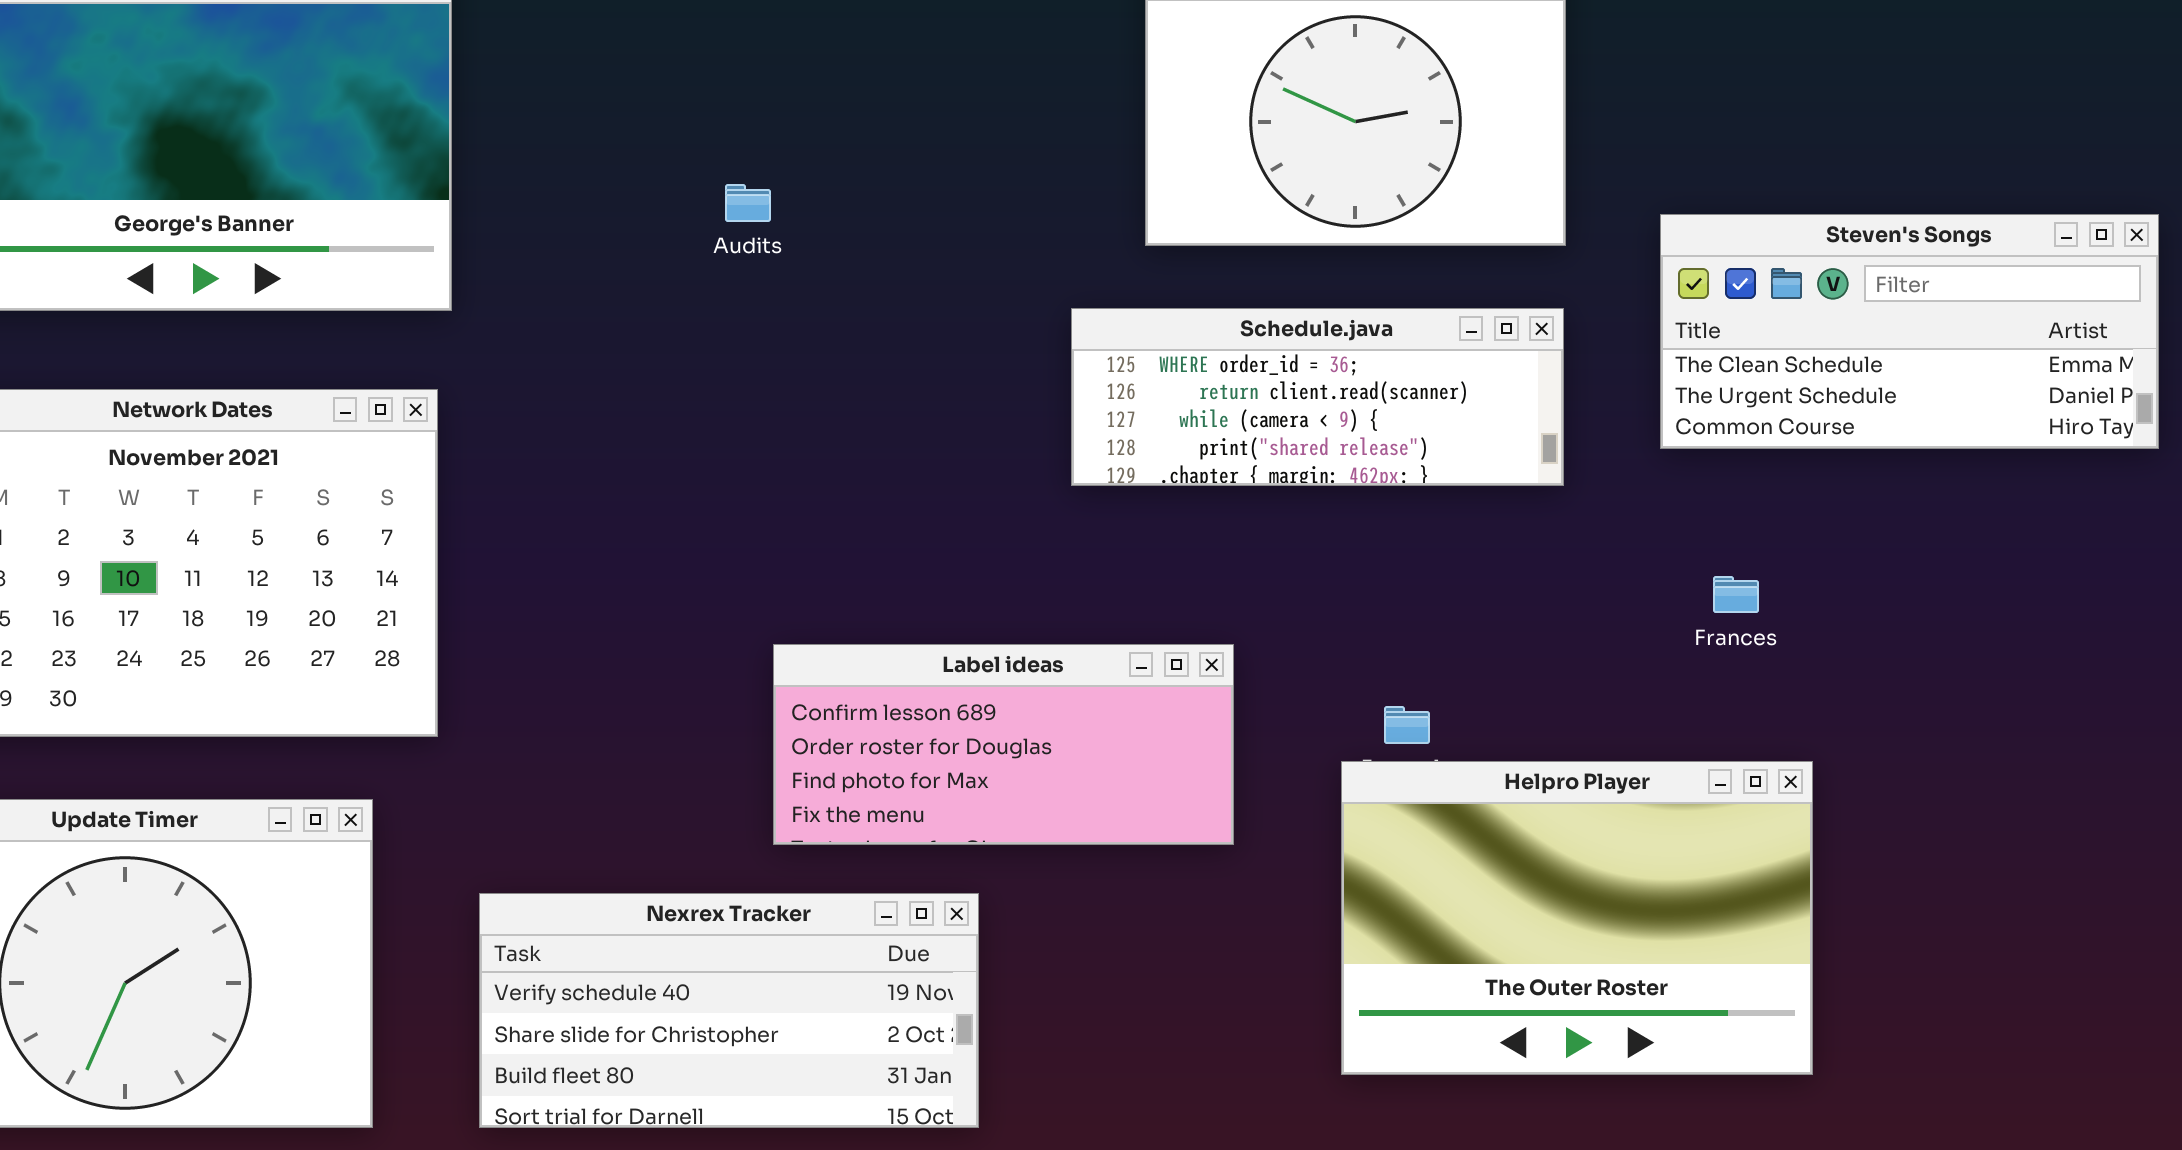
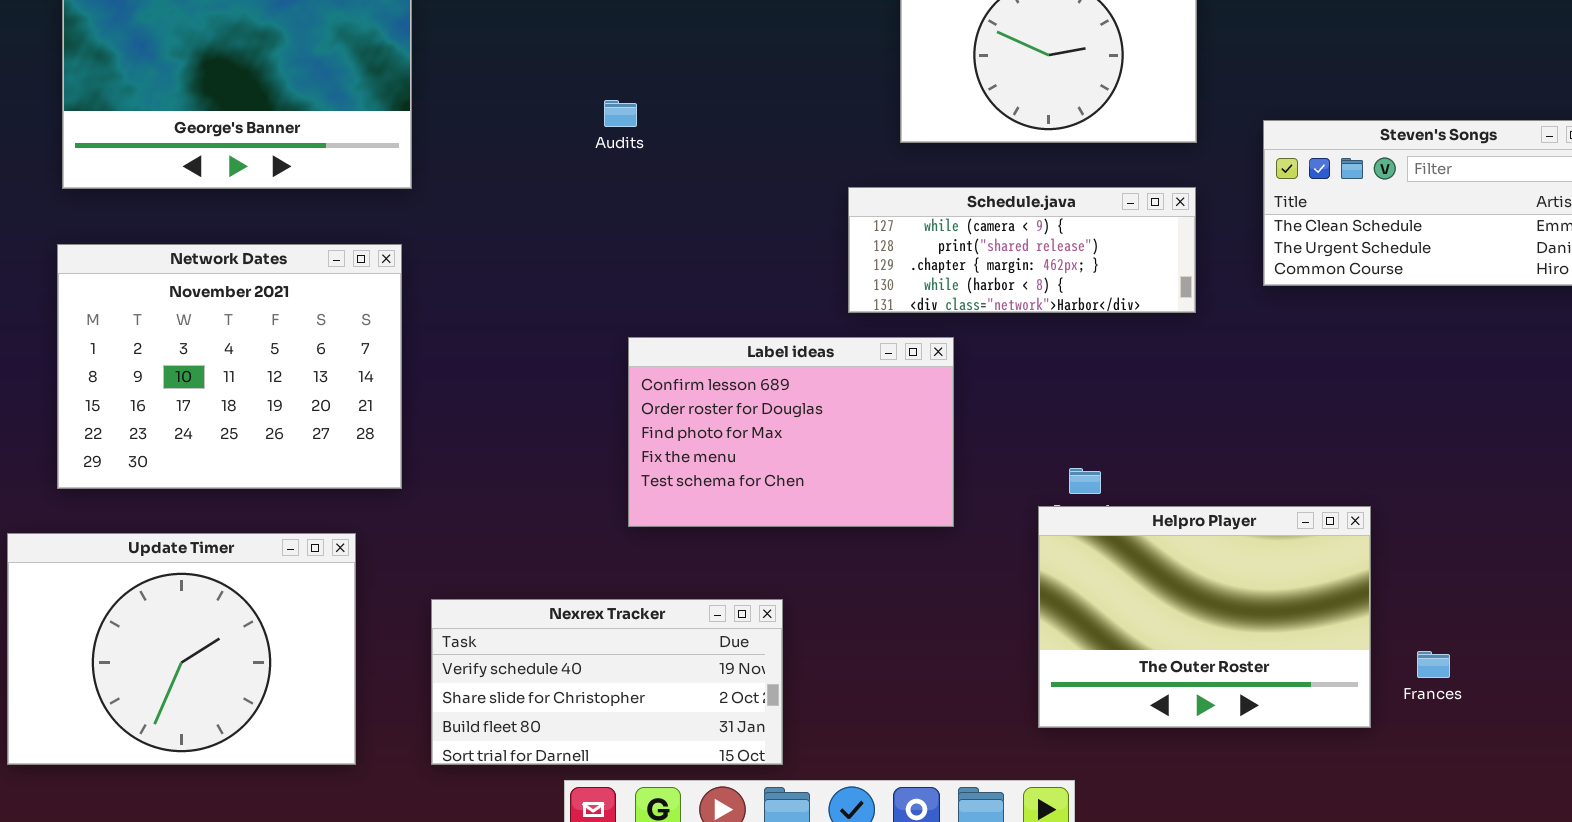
Schedule.java: [1071,308,1564,486] -> [848,187,1196,313], scrolled down 2 rows
Frances: [1713,576,1759,613] -> [1417,651,1450,678], moved
Label ideas: [773,644,1234,845] -> [628,337,954,527], moved, resized

